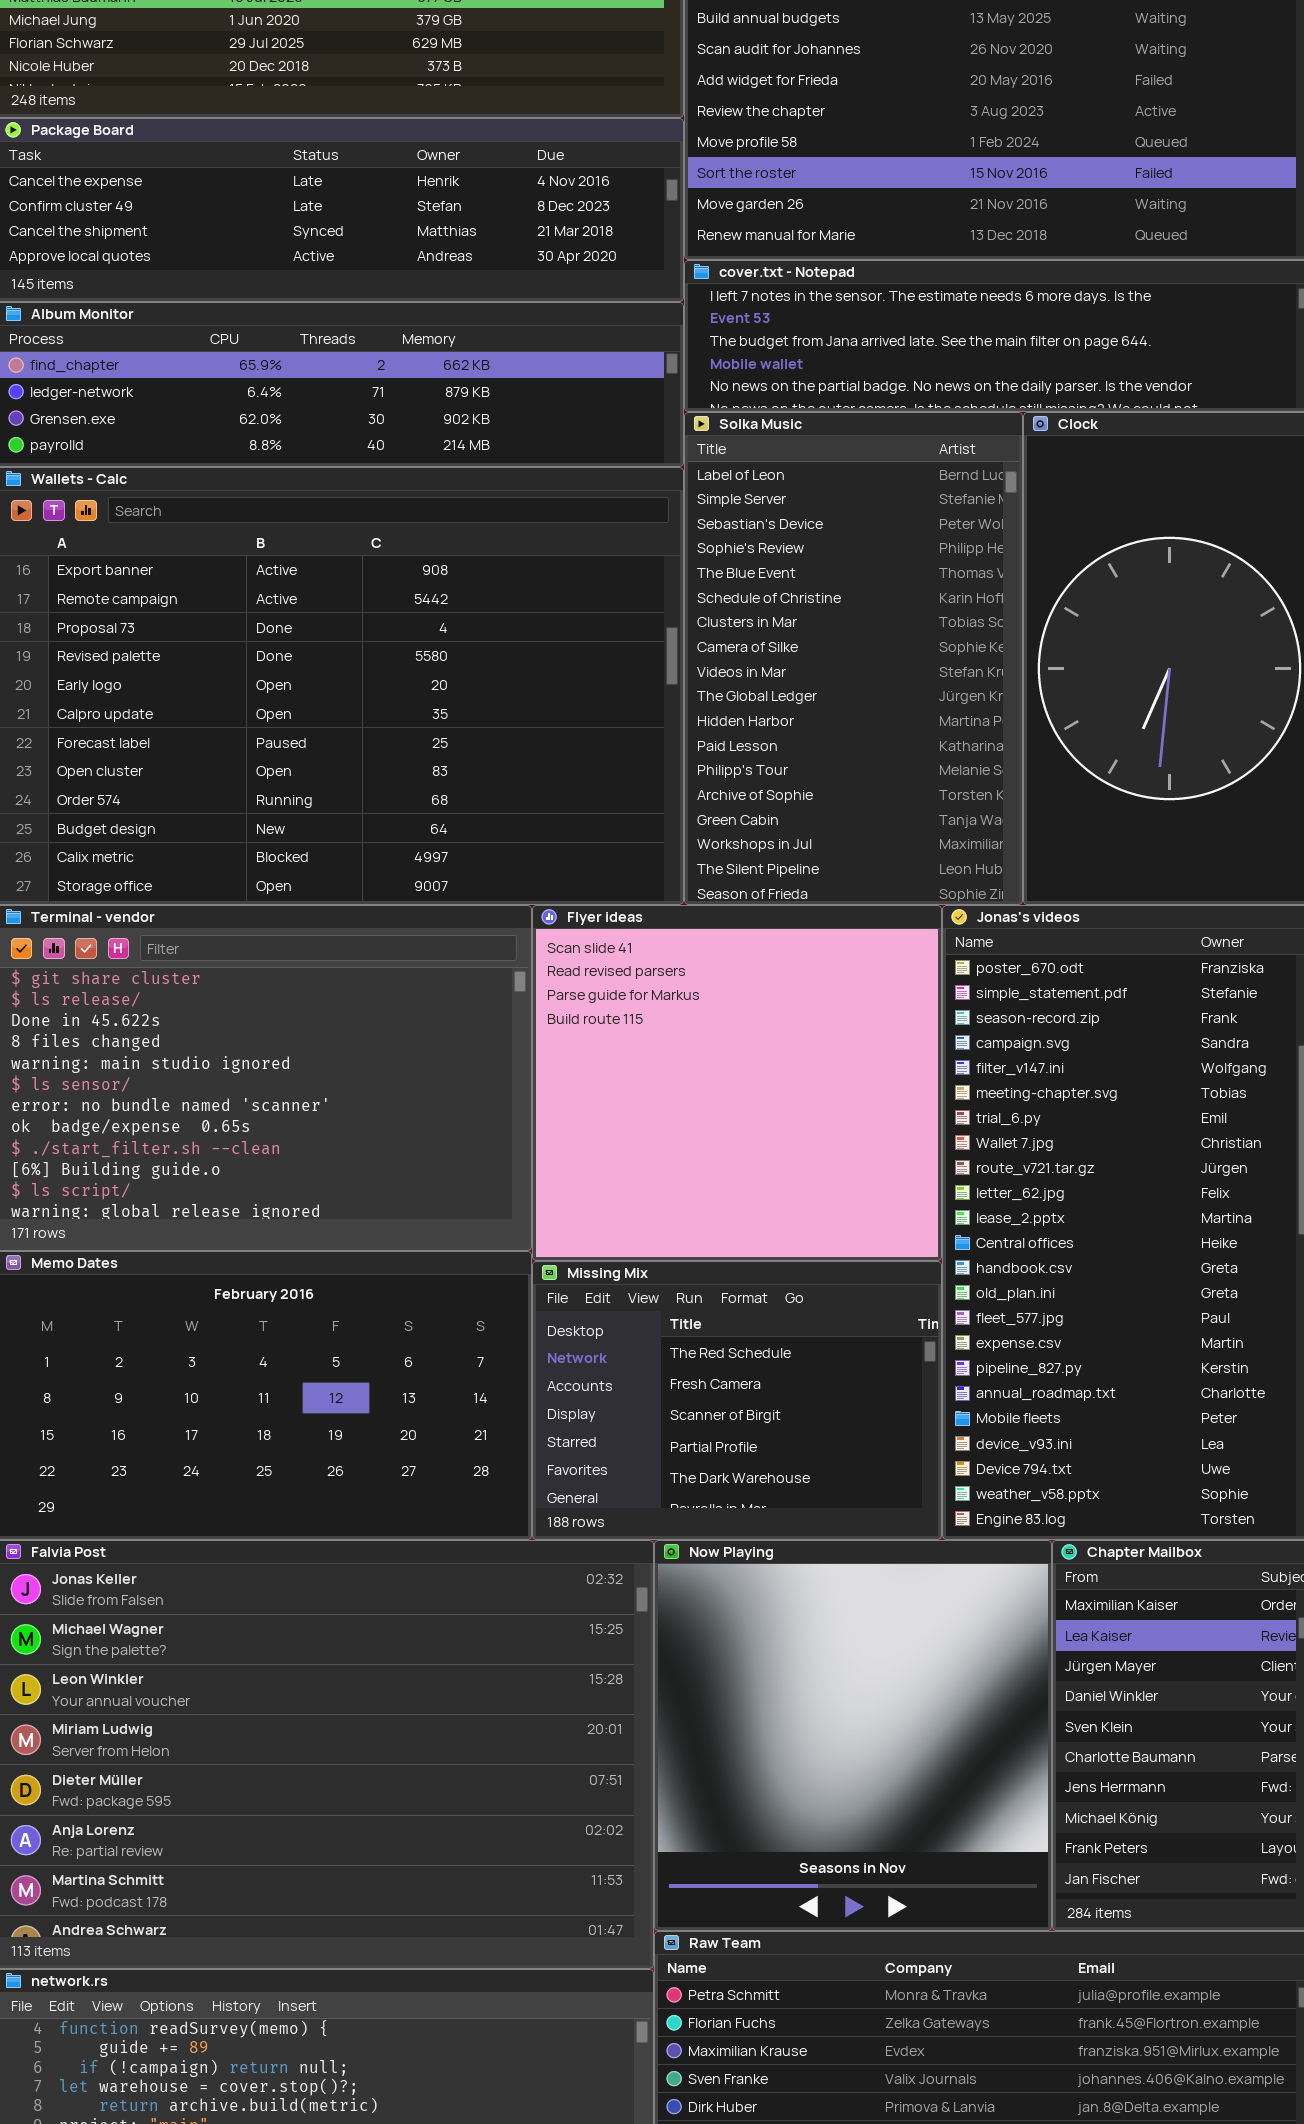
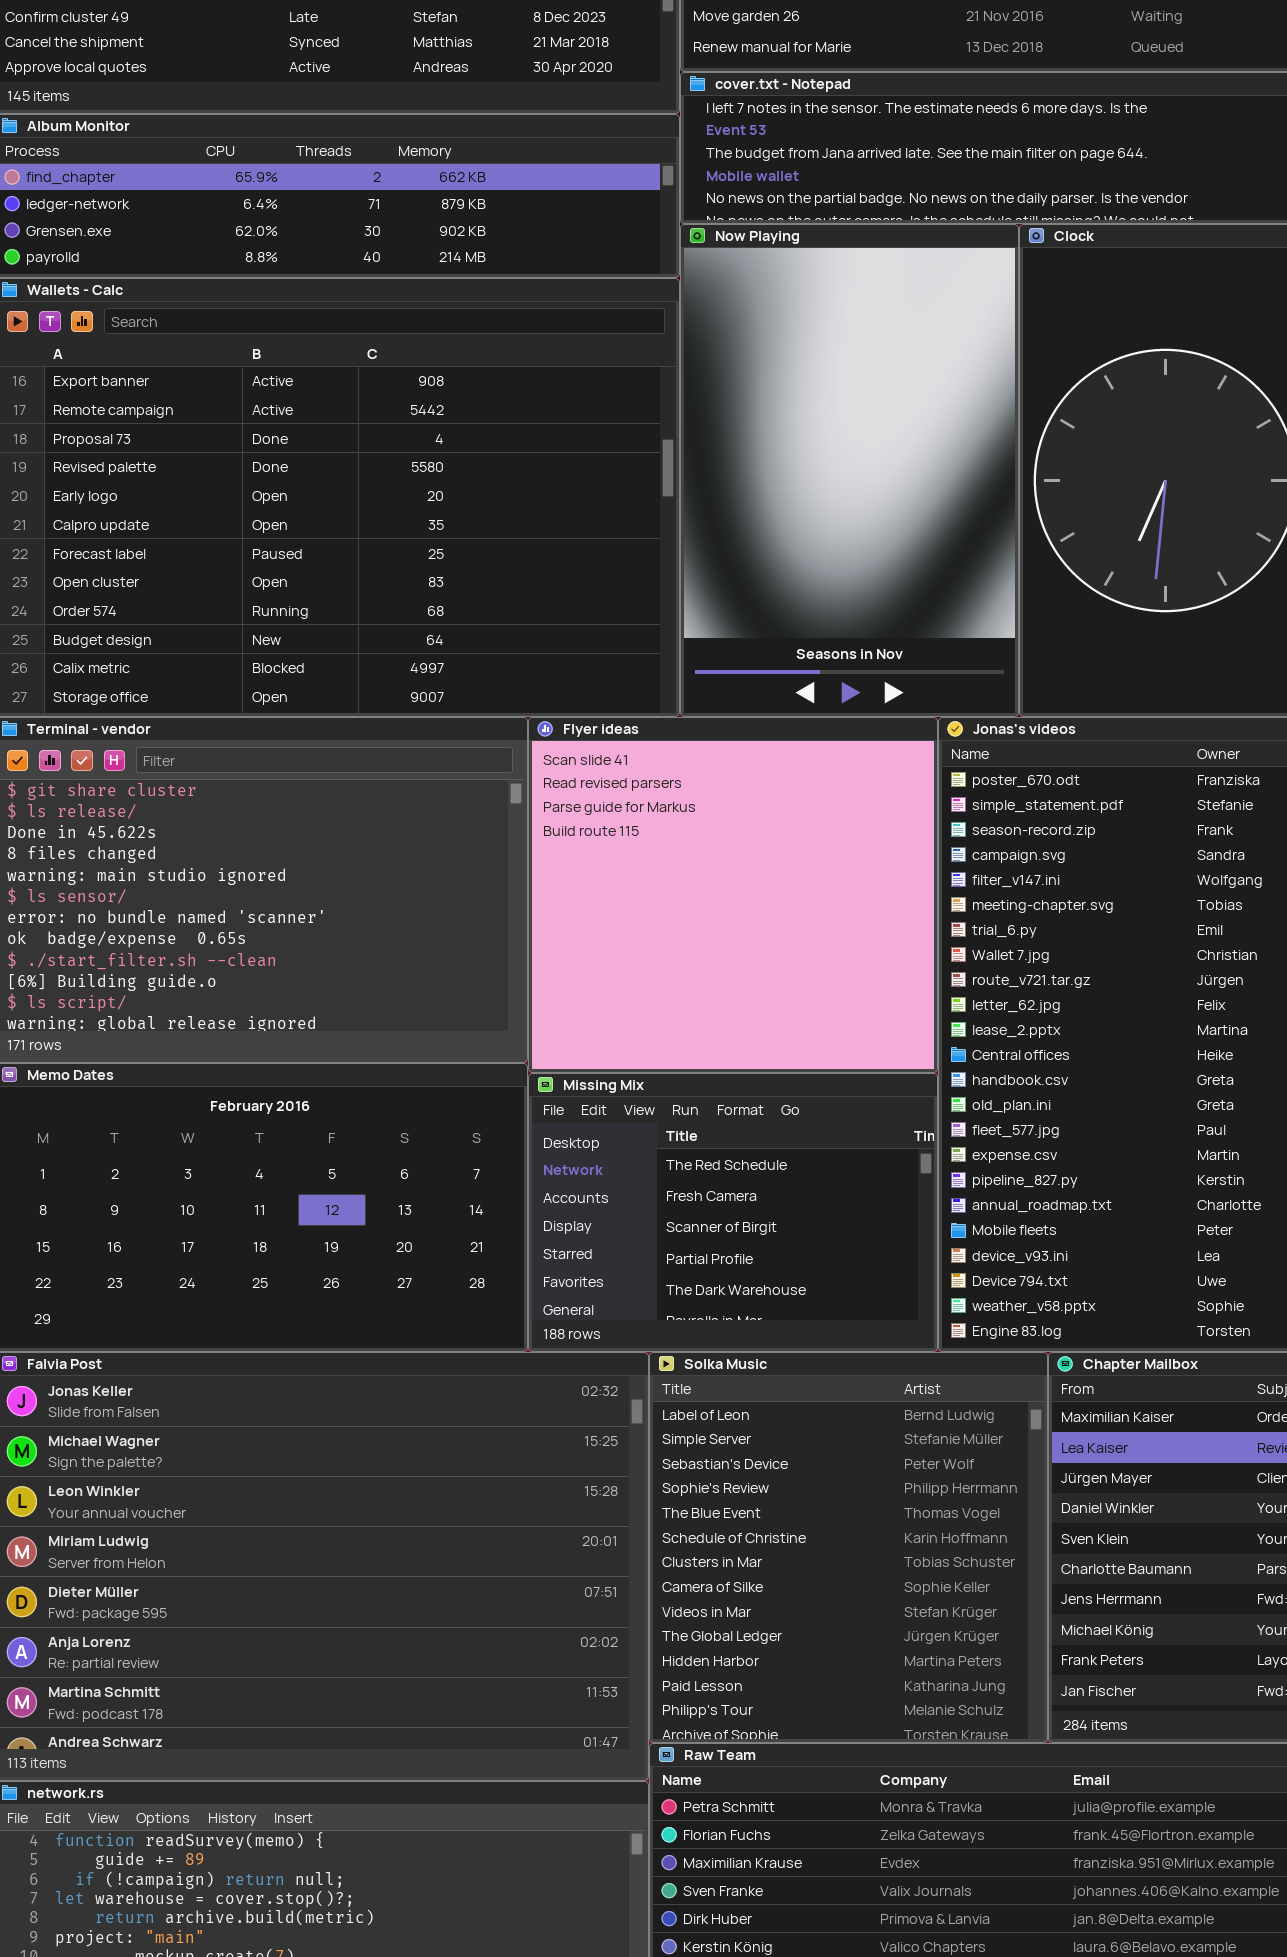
Solka Music: [684,412,1023,905] -> [649,1352,1048,1743], moved, resized
Now Playing: [654,1540,1052,1931] -> [680,224,1019,717], moved, resized

